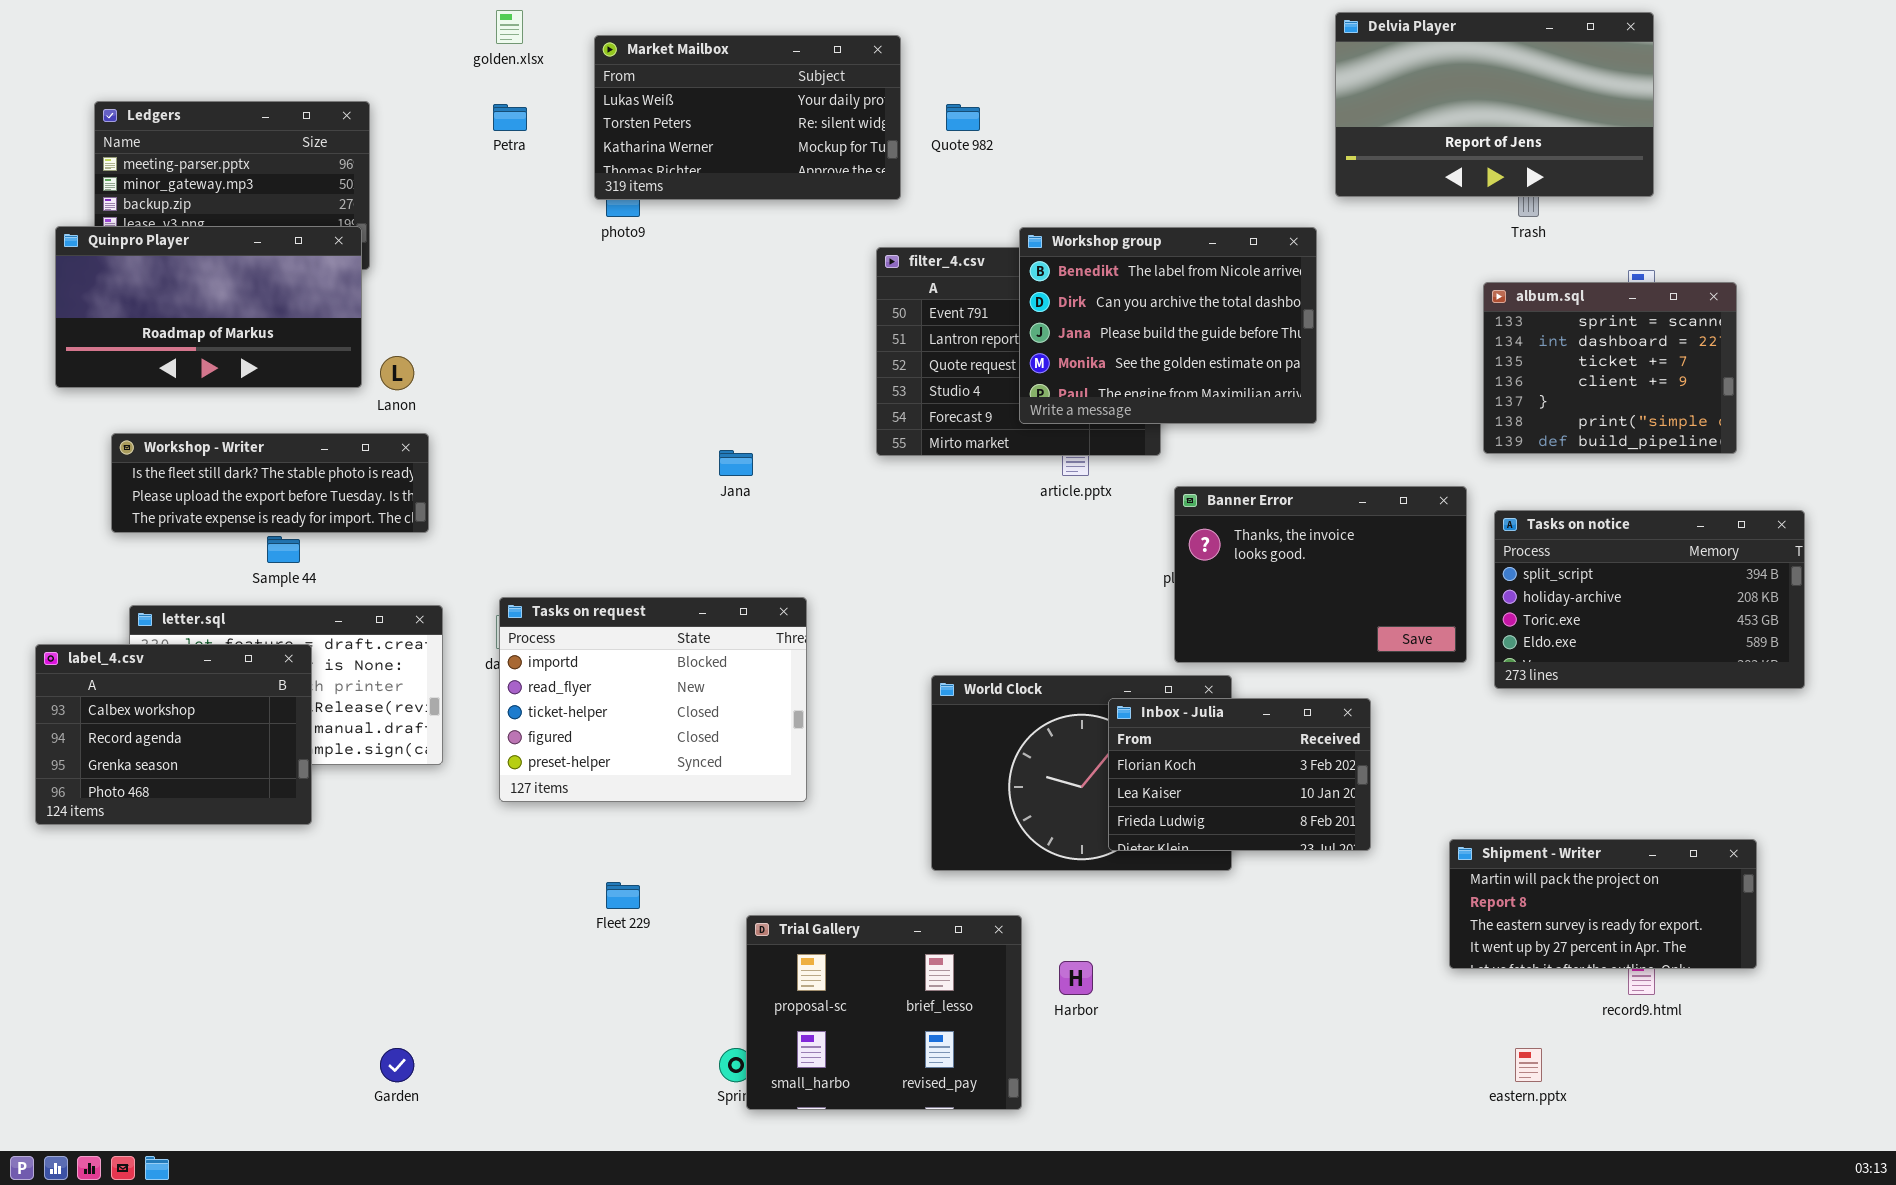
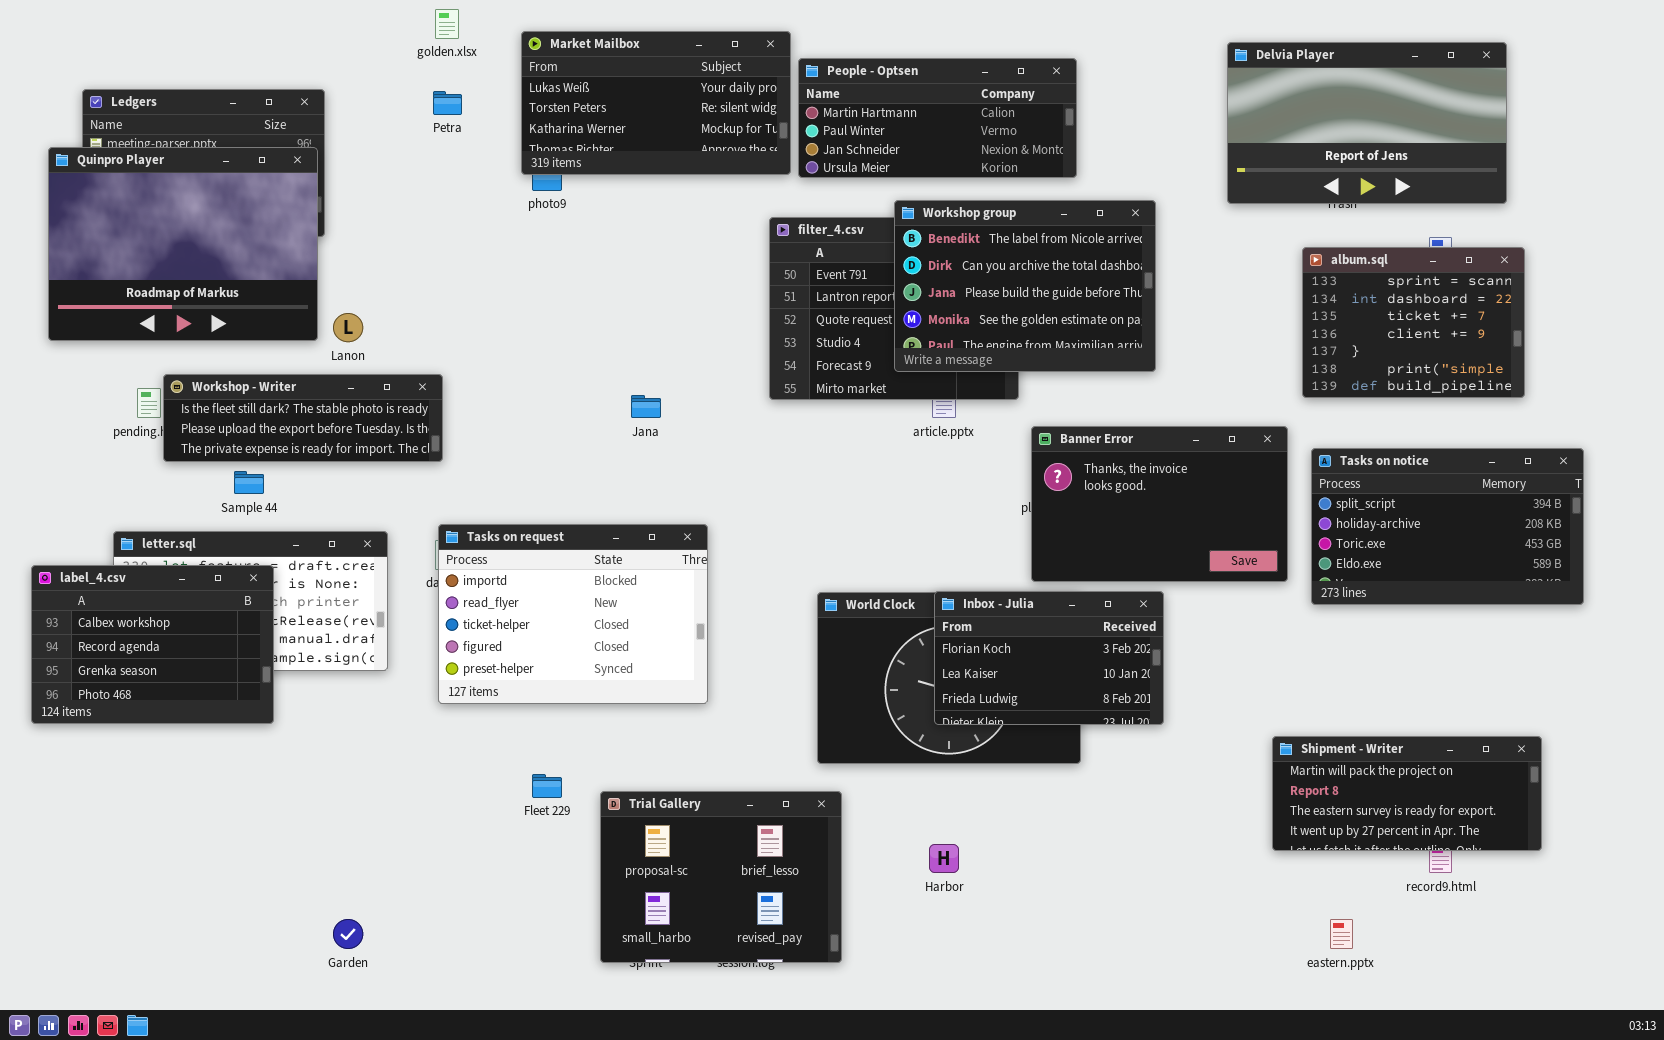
Delvia Player: [1335,12,1654,197] -> [1227,42,1507,204], moved
People - Optsen: none -> [798,58,1077,178], opened
Quinpro Player: [55,226,362,388] -> [48,147,318,341], resized
Workshop - Writer: [111,433,429,533] -> [163,374,443,462], moved
Inbox - Julia: [1108,698,1371,851] -> [934,591,1164,725], moved
Trial Gallery: [746,915,1022,1110] -> [600,791,842,963], moved

